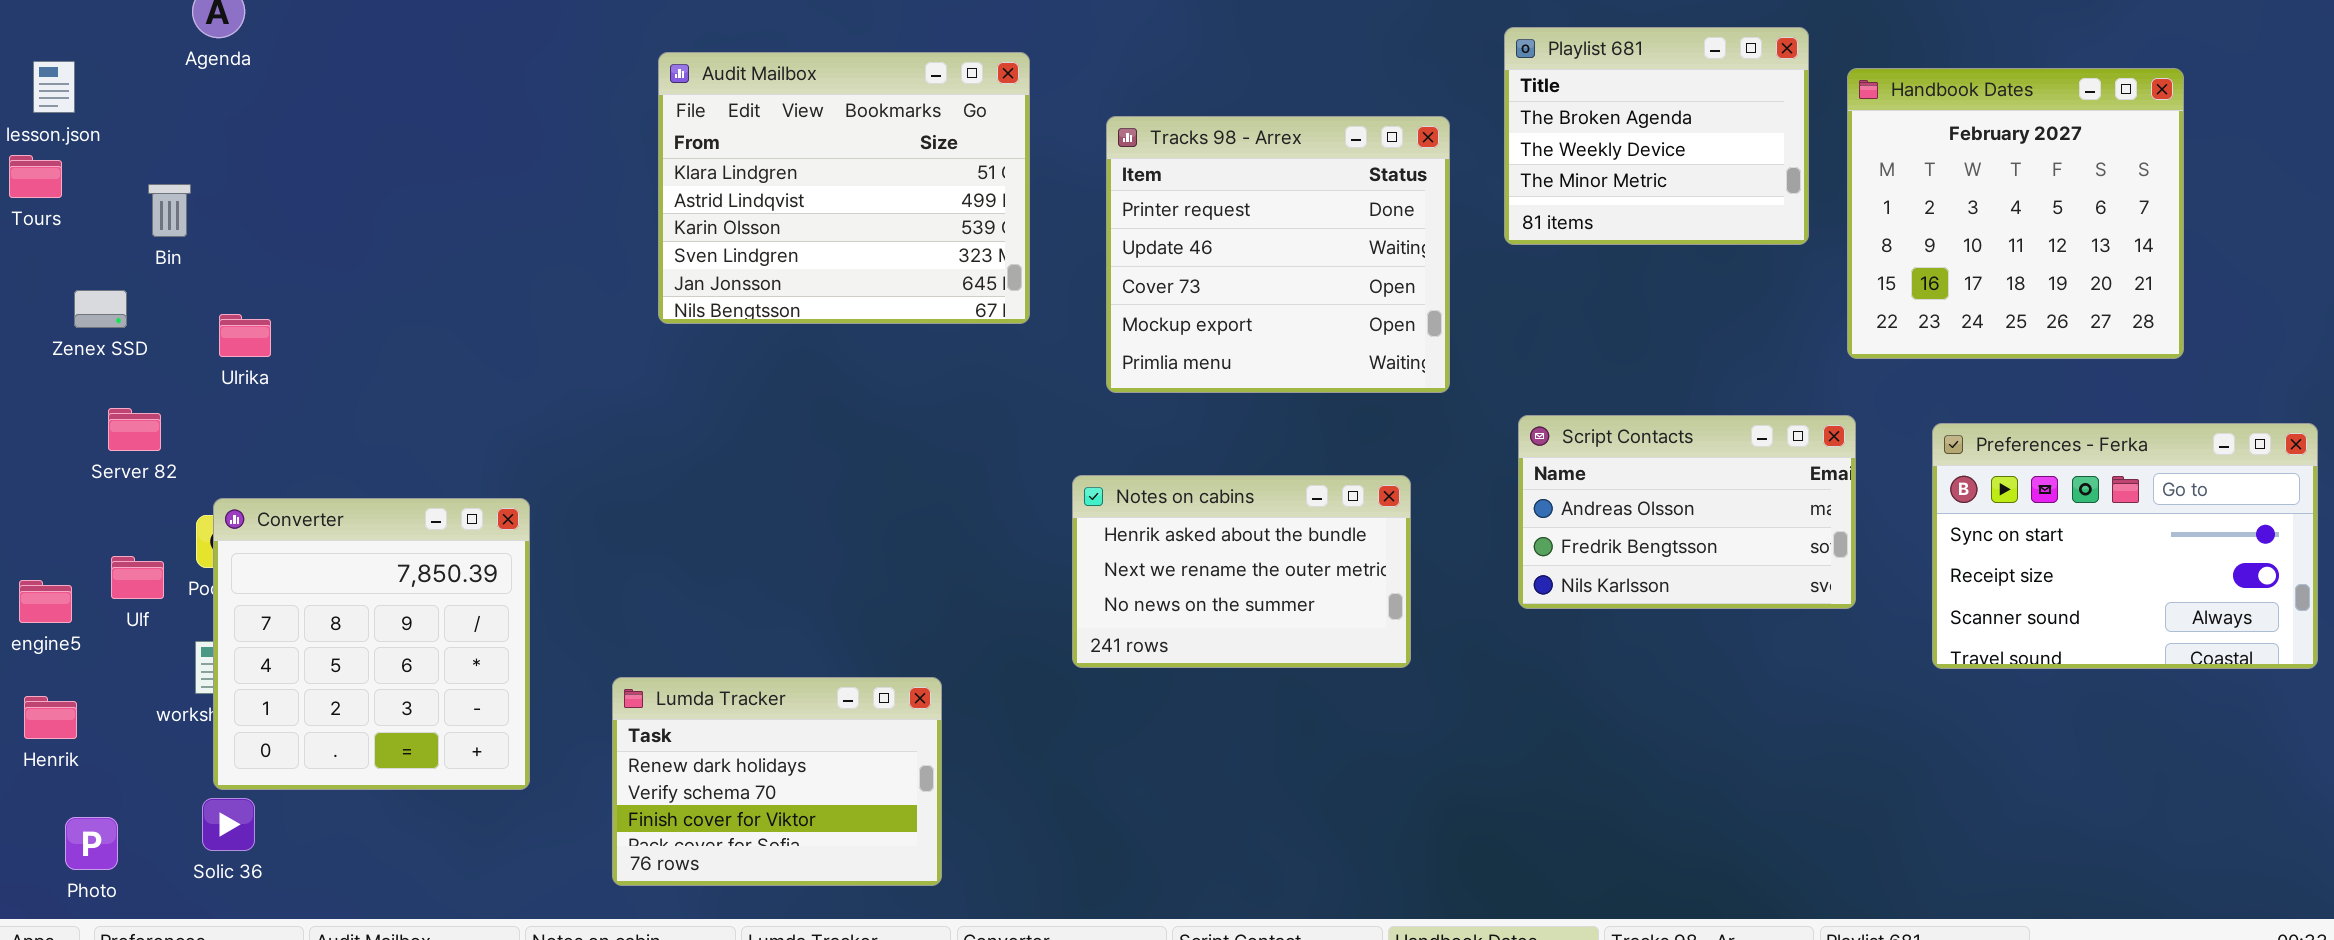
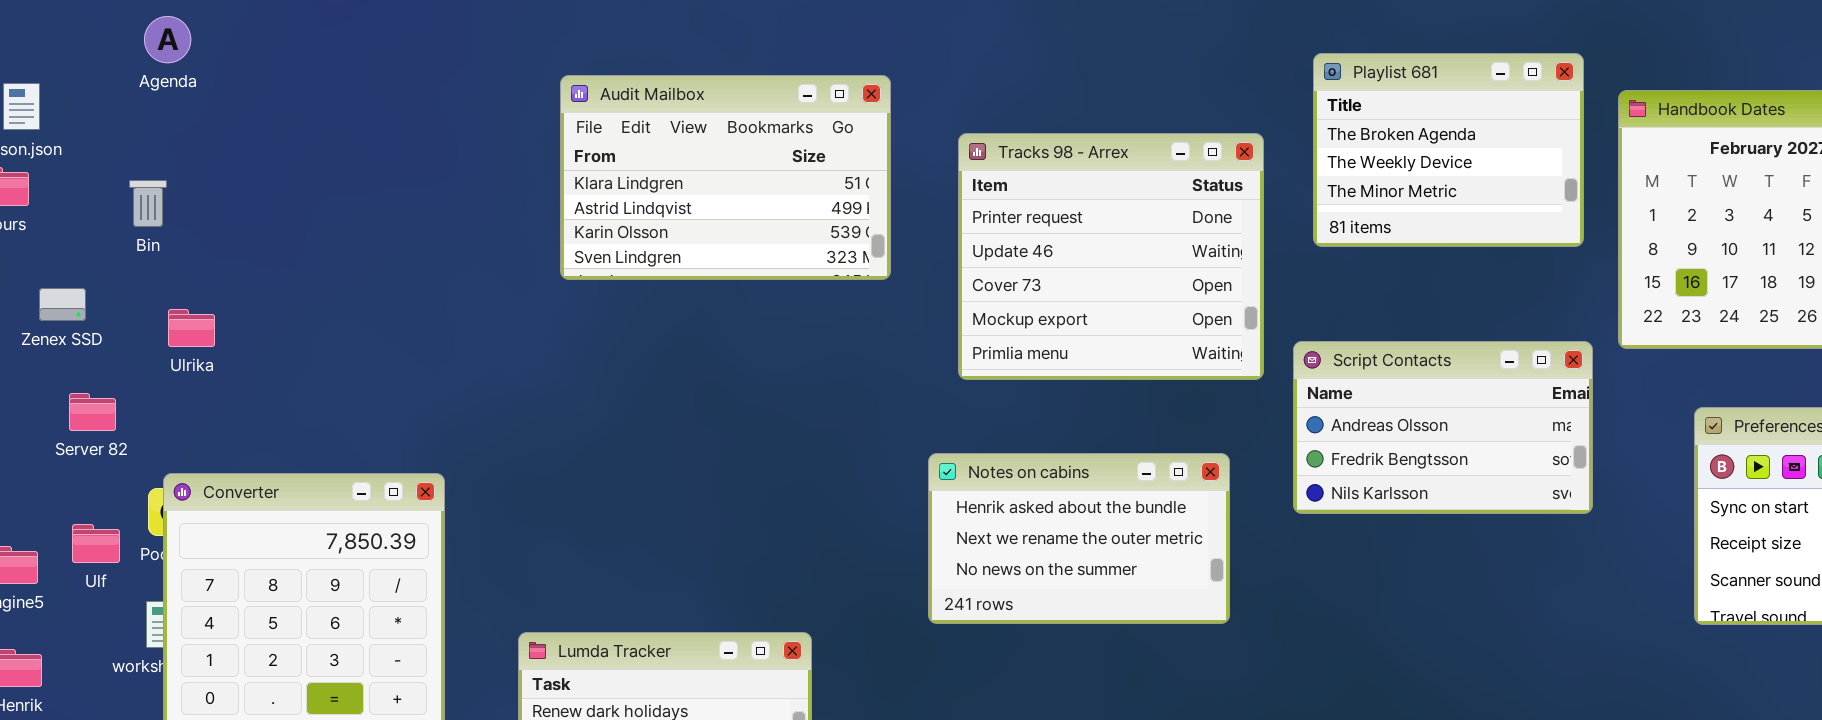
Audit Mailbox: [658,52,1030,324] -> [560,75,891,280], resized
Bin: [148,184,191,237] -> [129,180,167,227], moved
Script Contacts: [1518,415,1856,609] -> [1293,341,1593,514], moved

